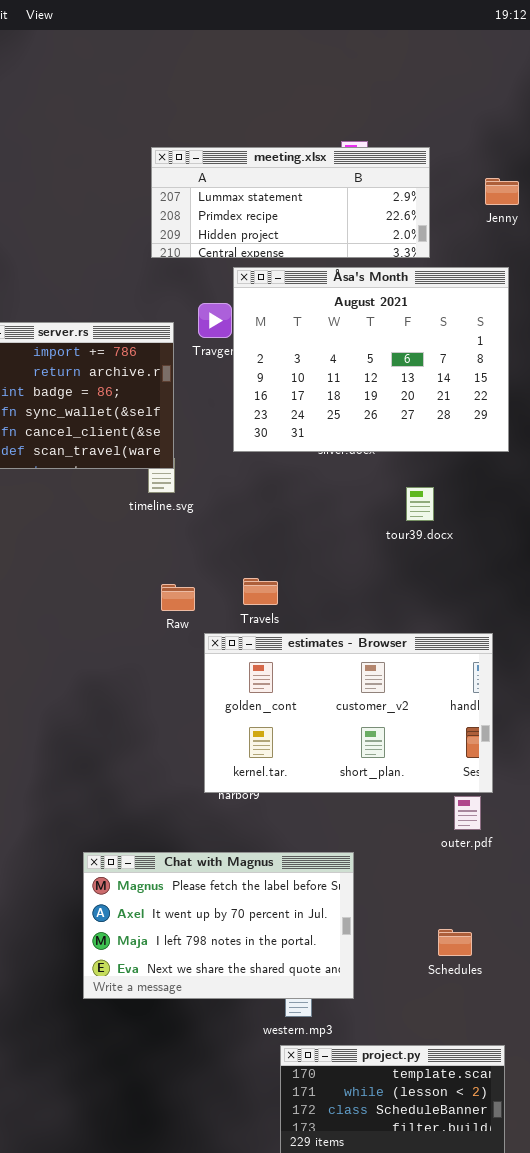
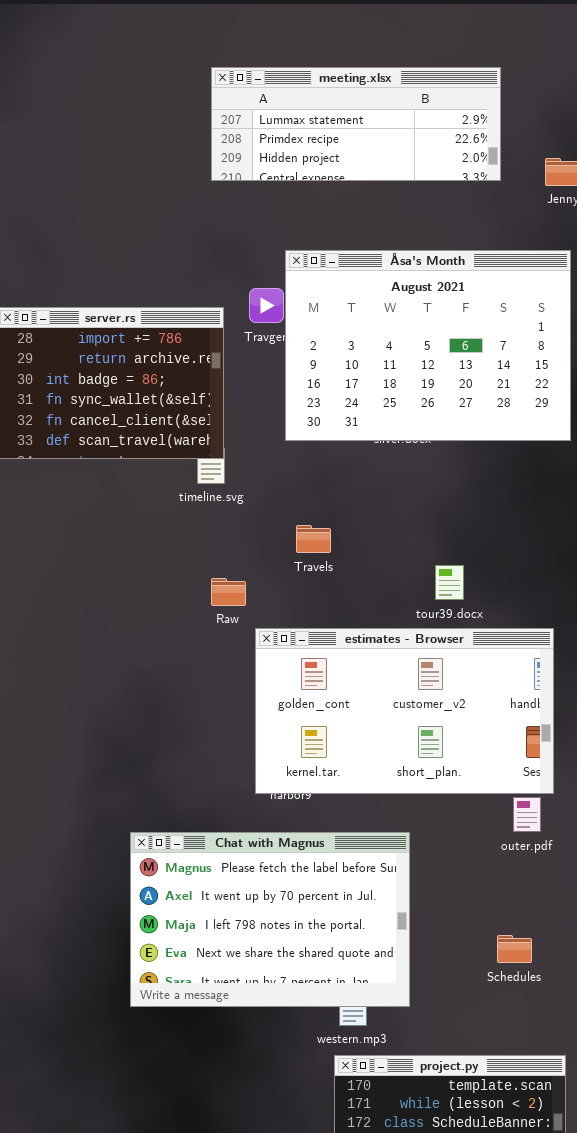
meeting.xlsx: [151,147,430,258] -> [211,67,501,181], moved
tour39.docx: [406,487,434,521] -> [435,565,464,600], moved
Travels: [243,578,278,605] -> [296,525,331,553], moved
Chat with Magnus: [83,852,354,999] -> [130,832,410,1007], resized

